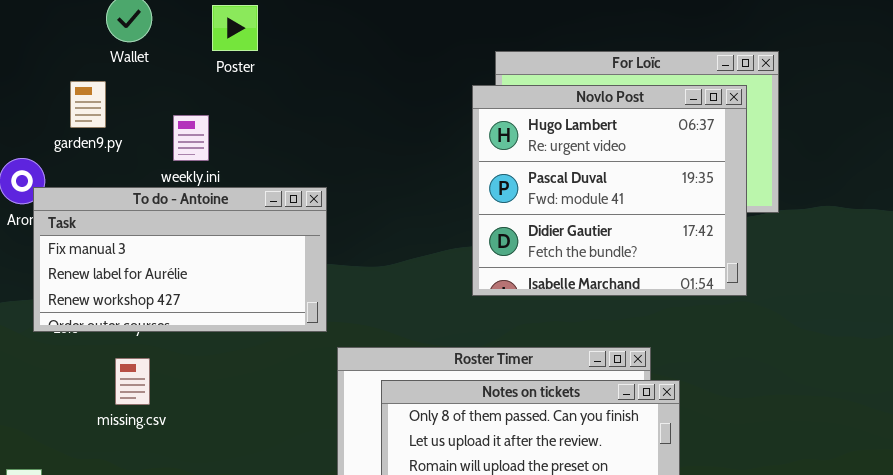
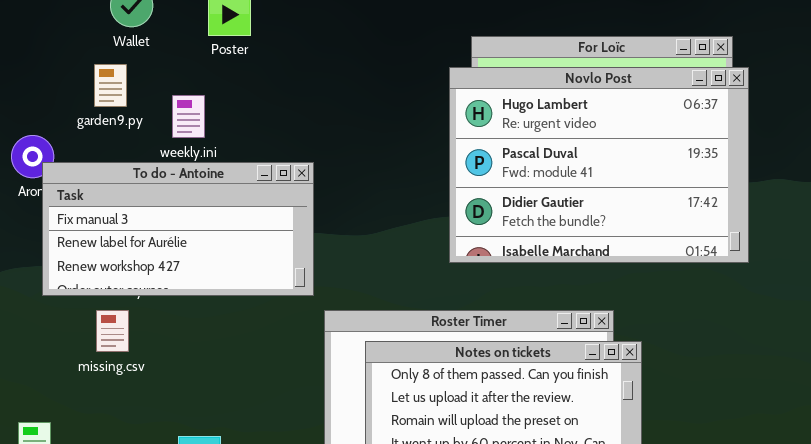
garden9.py: [70,81,106,128] -> [94,64,127,107], moved
Novlo Post: [472,85,747,296] -> [449,67,749,263], resized
missing.csv: [115,358,150,405] -> [96,310,129,352], moved

